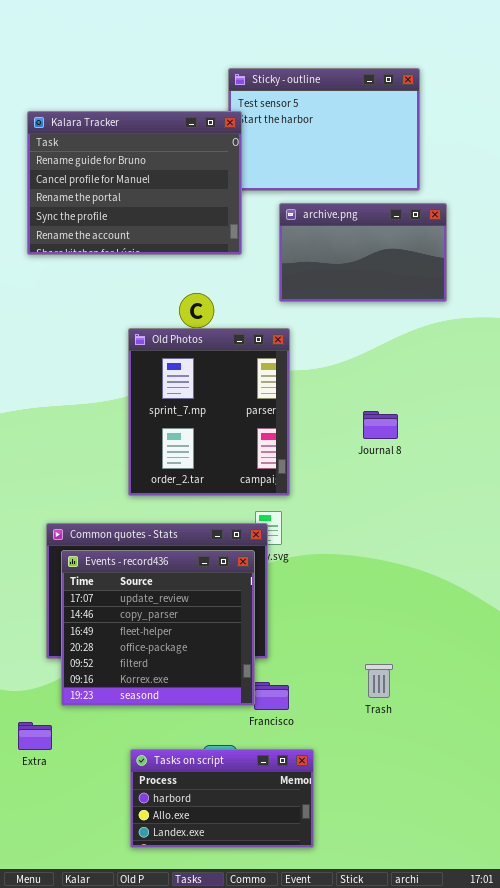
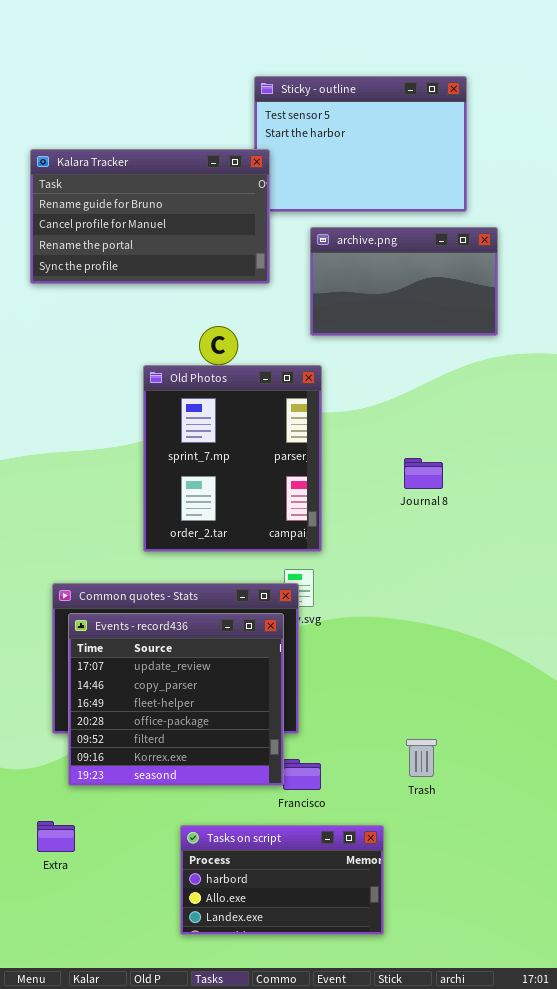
Kalara Tracker: [27,111,242,255] -> [30,149,270,284], resized
Extra: [18,722,52,750] -> [37,821,75,852], moved
Tasks on script: [130,749,314,848] -> [180,825,384,935], moved

